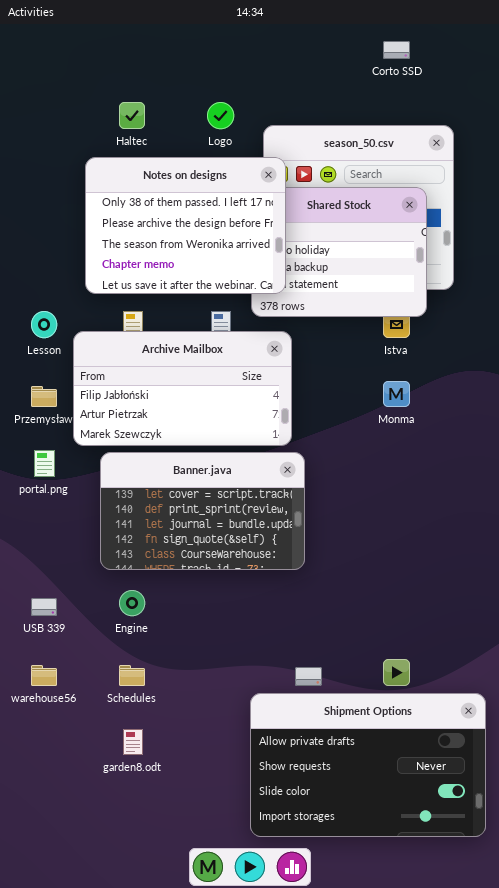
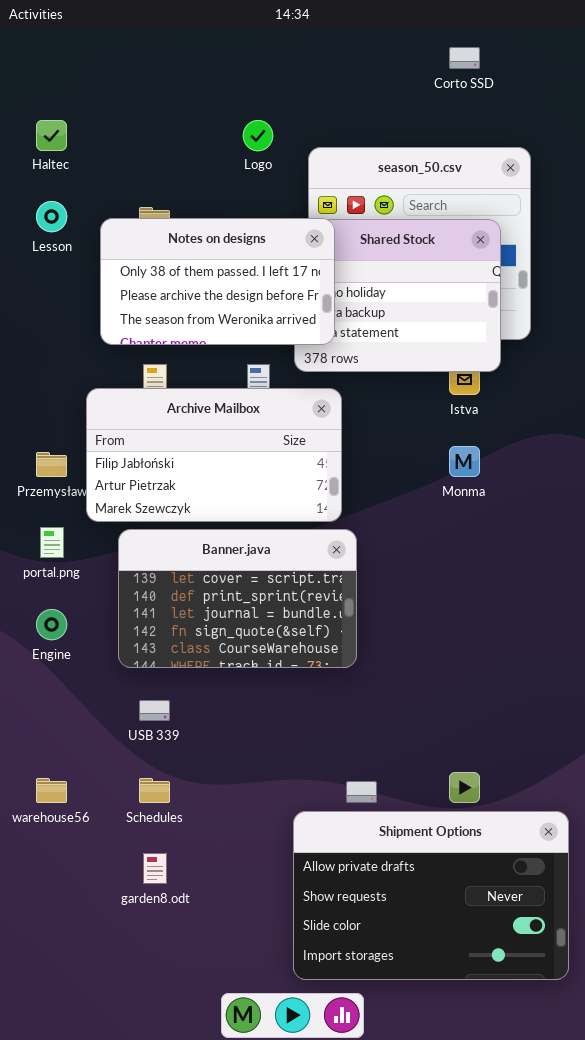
Haltec: [119,102,145,129] -> [36,120,67,151], moved
Notes on designs: [85,157,286,294] -> [100,218,335,345], resized
Lesson: [31,311,57,338] -> [36,201,67,232], moved
Engine: [119,590,145,616] -> [36,609,67,640], moved
USB 339: [31,598,57,616] -> [139,700,170,721], moved

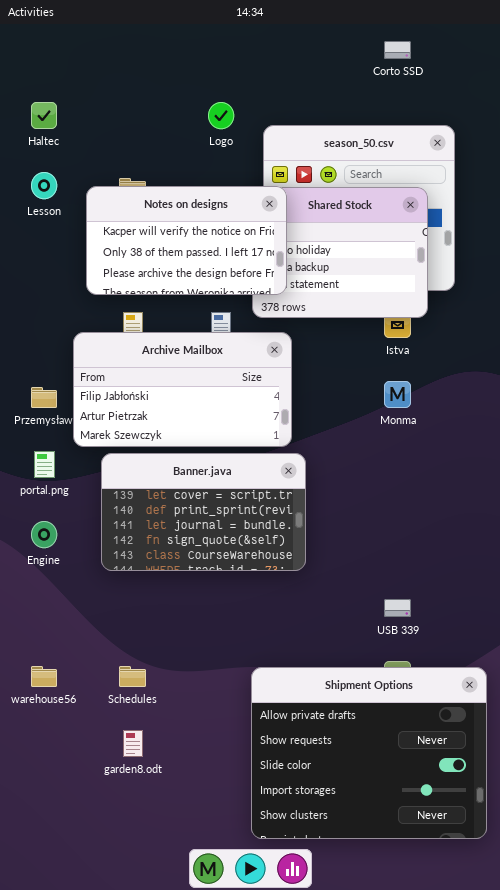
Notes on designs: [100,218,335,345] -> [86,186,287,295], scrolled up 1 row
USB 339: [139,700,170,721] -> [384,599,411,617], moved
Shipment Options: [293,811,569,980] -> [251,667,487,839], resized

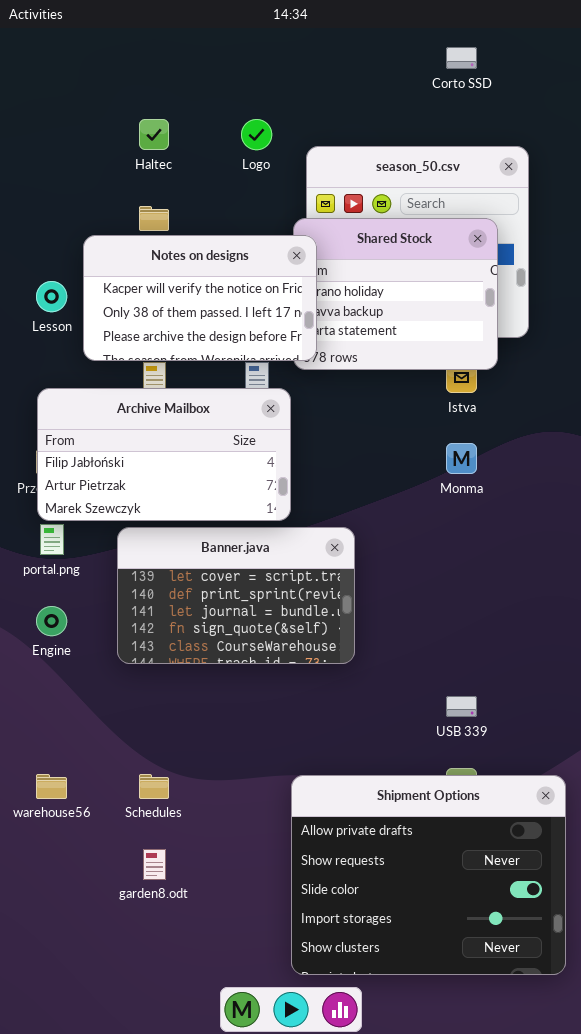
Haltec: [31,102,57,129] -> [139,119,169,150], moved
Lesson: [31,172,57,199] -> [36,281,67,312], moved
Notes on designs: [86,186,287,295] -> [83,235,317,361], moved
Archive Mailbox: [73,332,292,447] -> [37,388,291,521], moved

